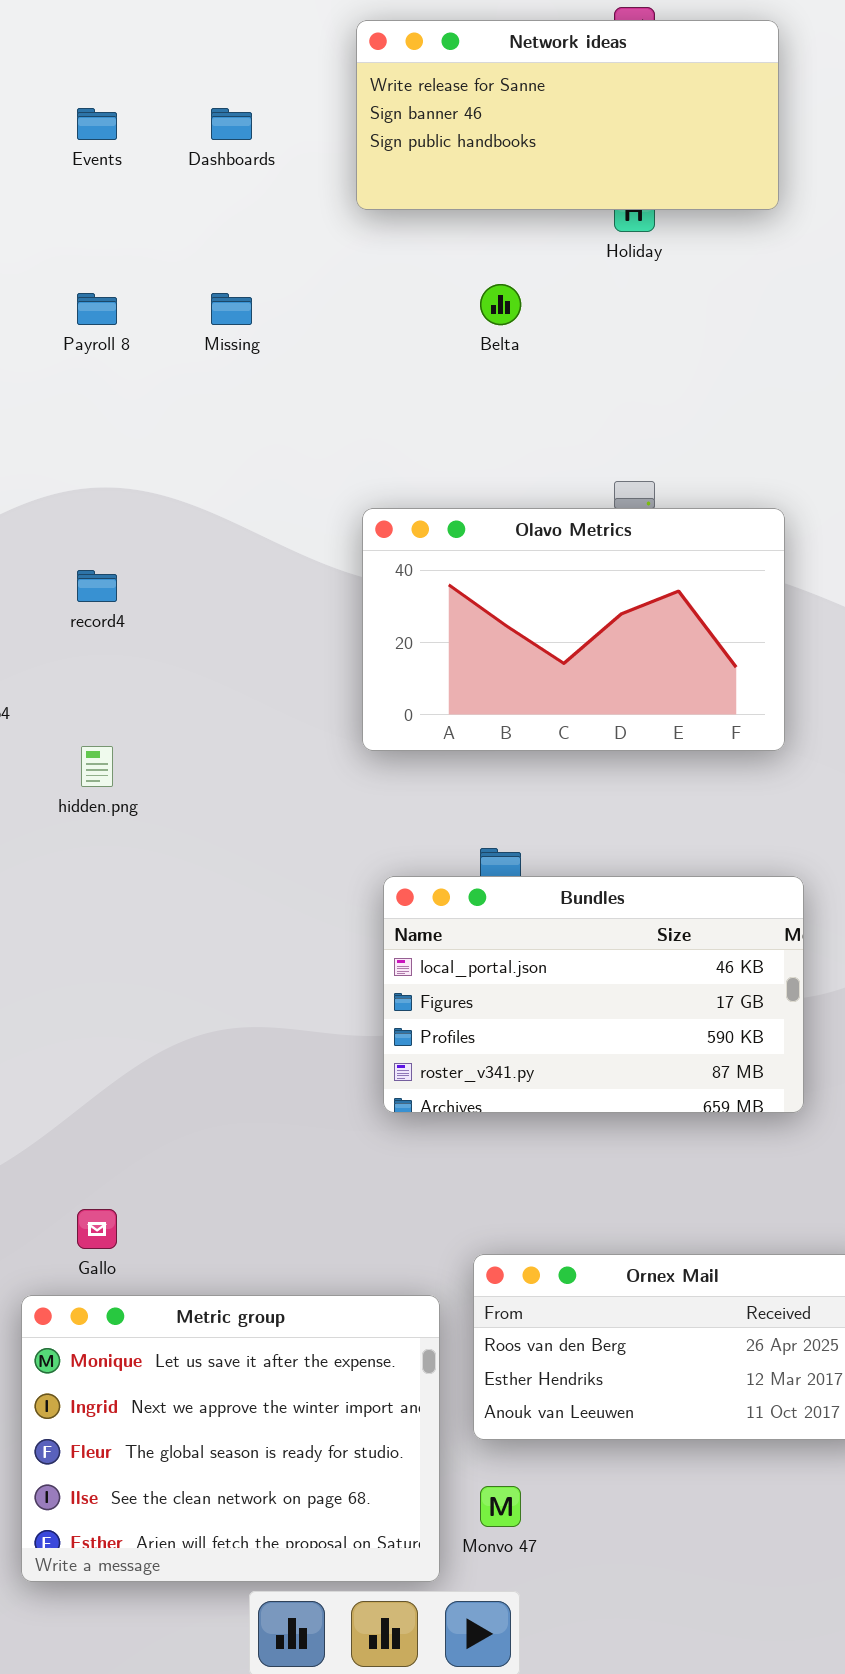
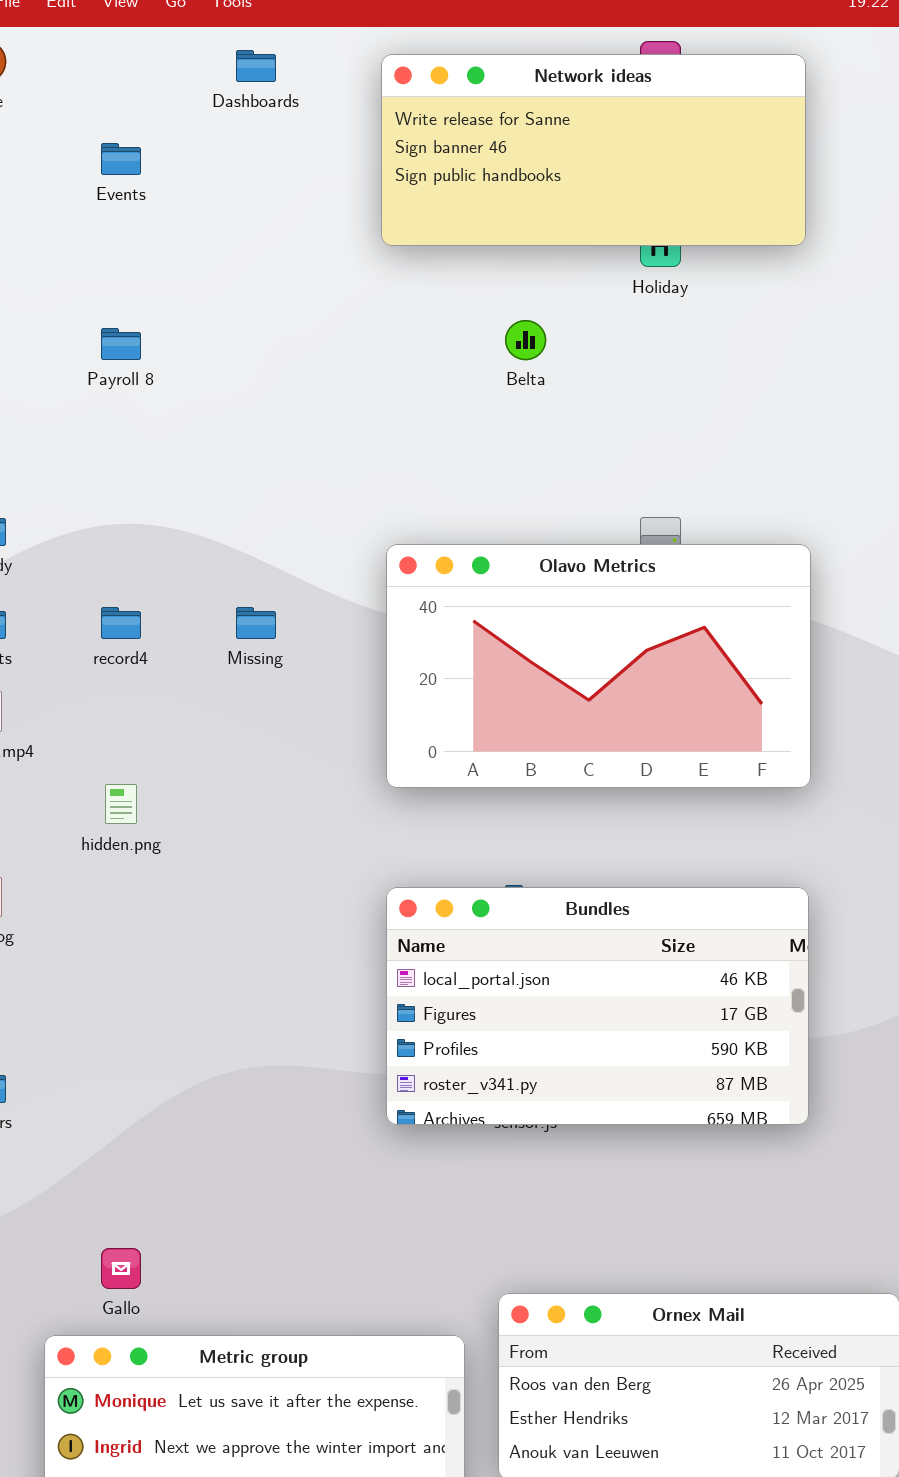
Dashboards: [211,108,252,140] -> [236,50,276,82], moved
Missing: [211,293,252,325] -> [236,607,276,639], moved
Bundles: [383,876,804,1113] -> [386,887,809,1125], moved

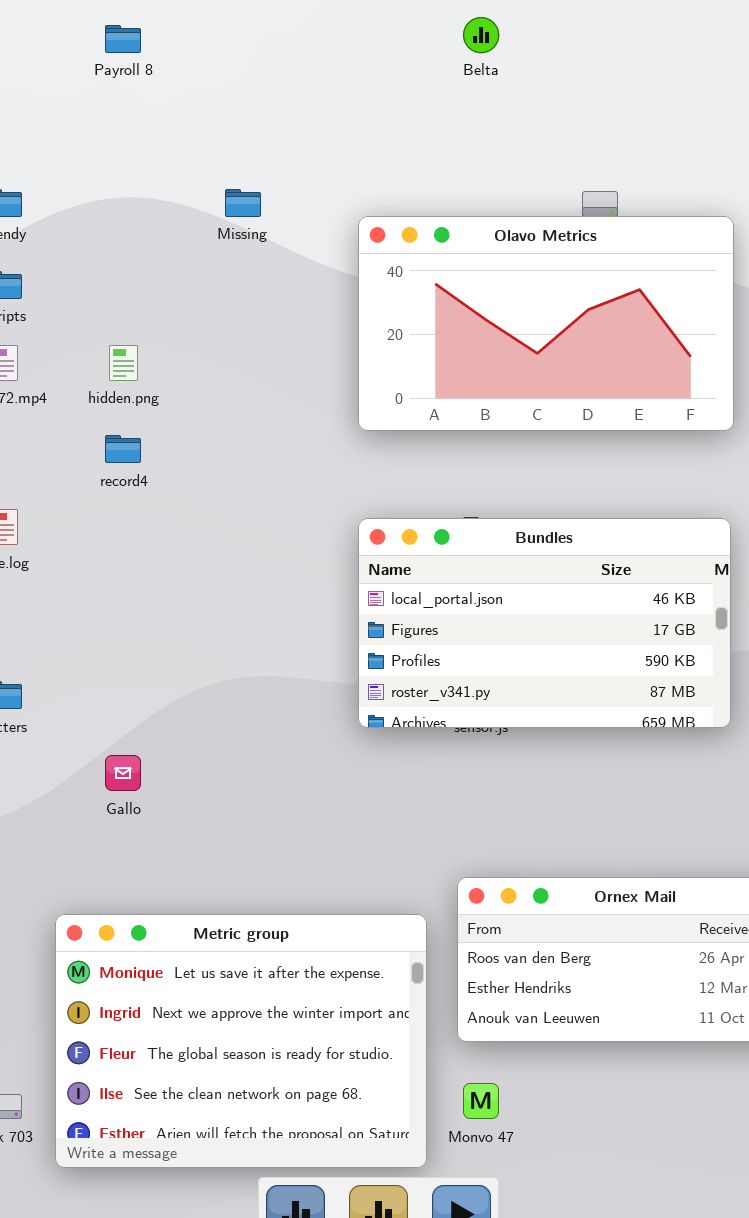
record4: [101,607,141,639] -> [105,435,141,463], moved
Missing: [236,607,276,639] -> [225,189,261,217], moved
hidden.png: [105,784,137,824] -> [109,345,138,381], moved
Gallo: [101,1248,141,1289] -> [105,755,141,791], moved

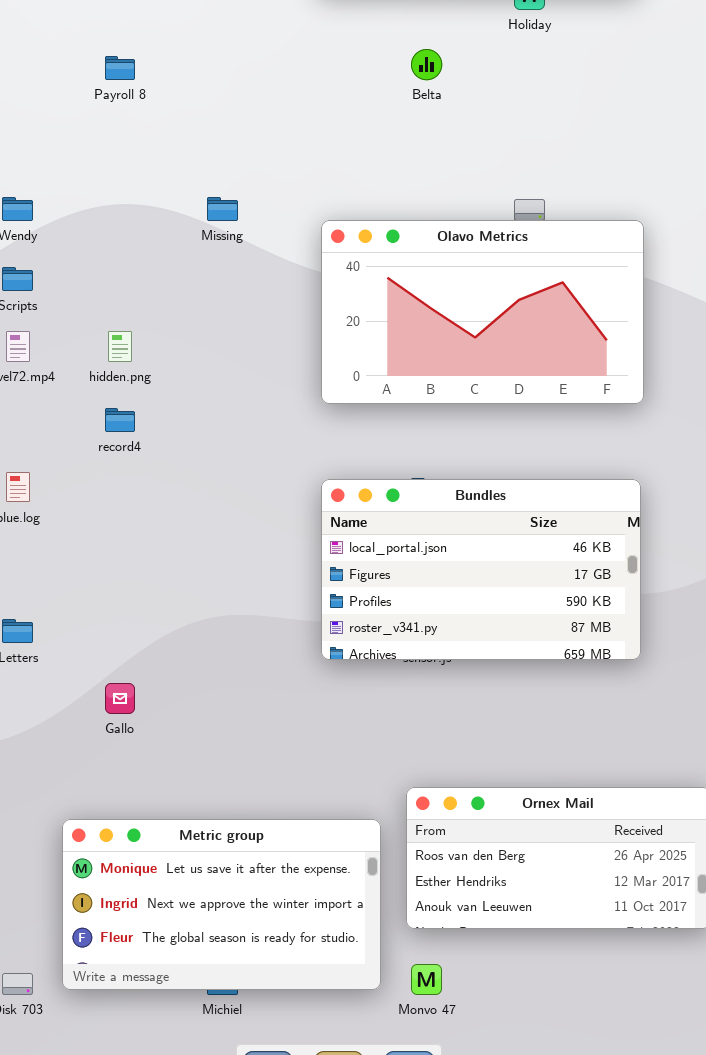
Metric group: [55,914,427,1168] -> [62,819,381,990], resized

